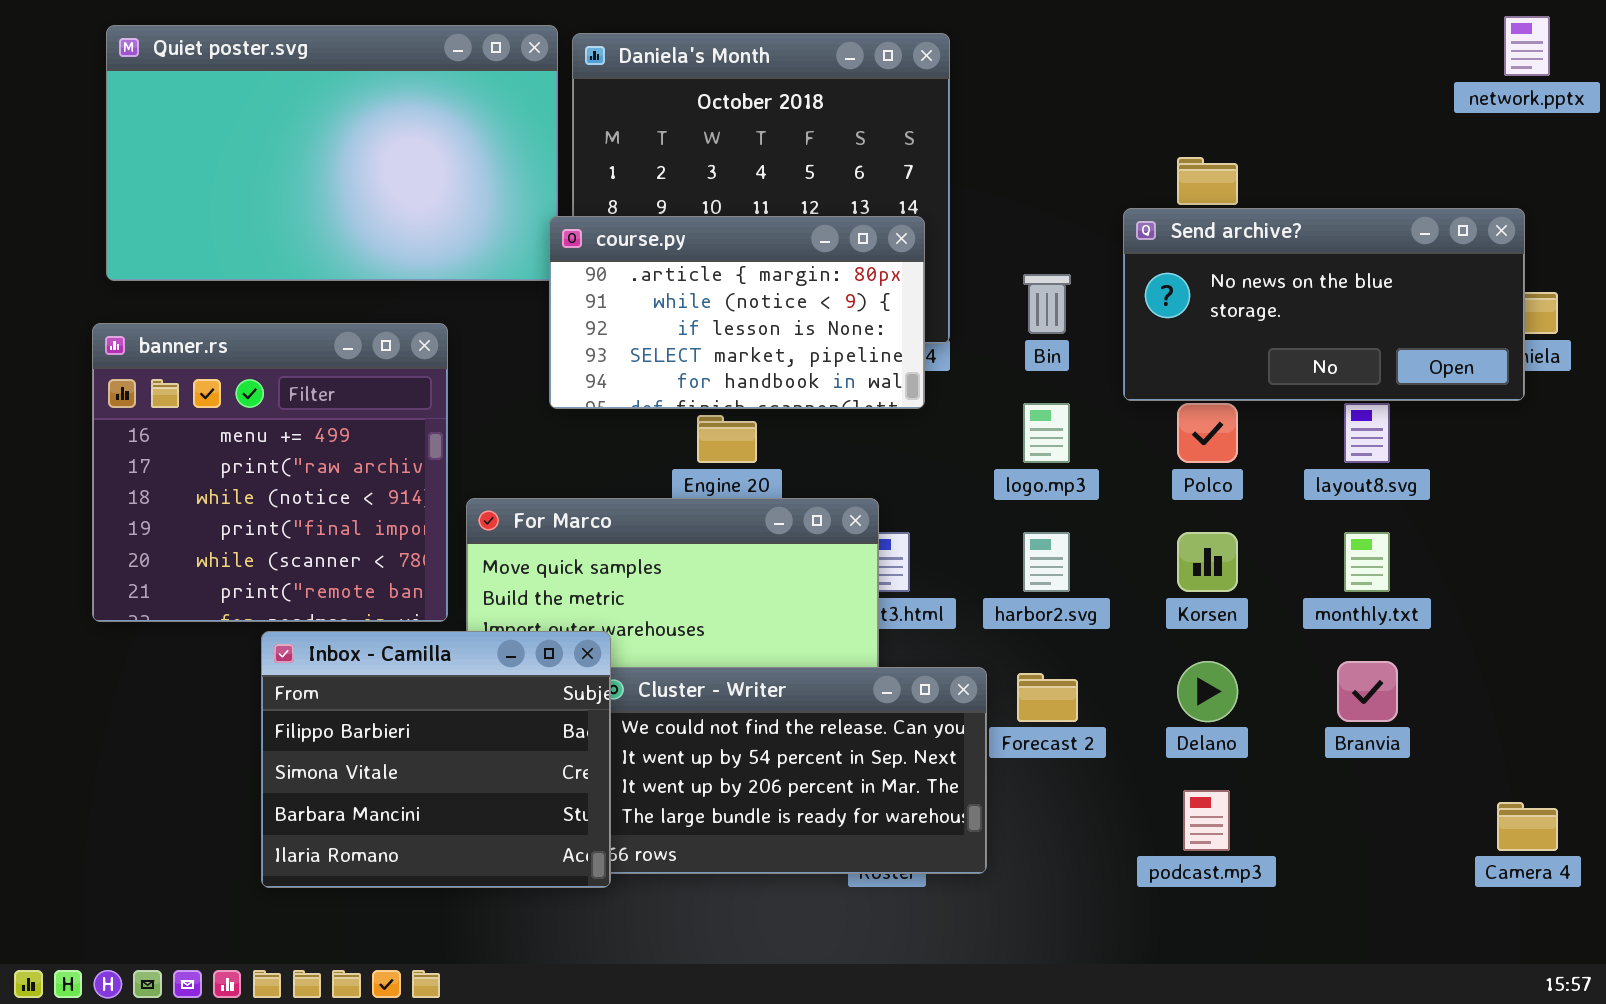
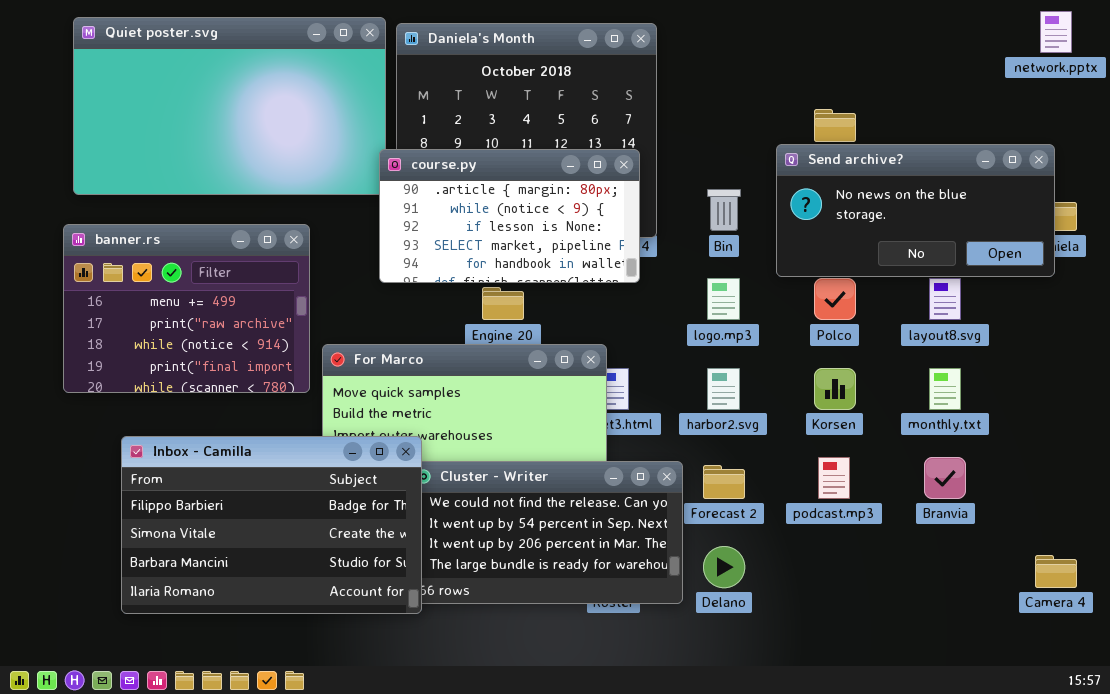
banner.rs: [92,323,448,622] -> [63,224,310,393], resized
Inbox - Camilla: [261,631,611,888] -> [121,436,422,614], resized
Delano: [1177,661,1238,722] -> [703,546,745,588], moved
podcast.mp3: [1183,790,1230,851] -> [818,457,850,499], moved

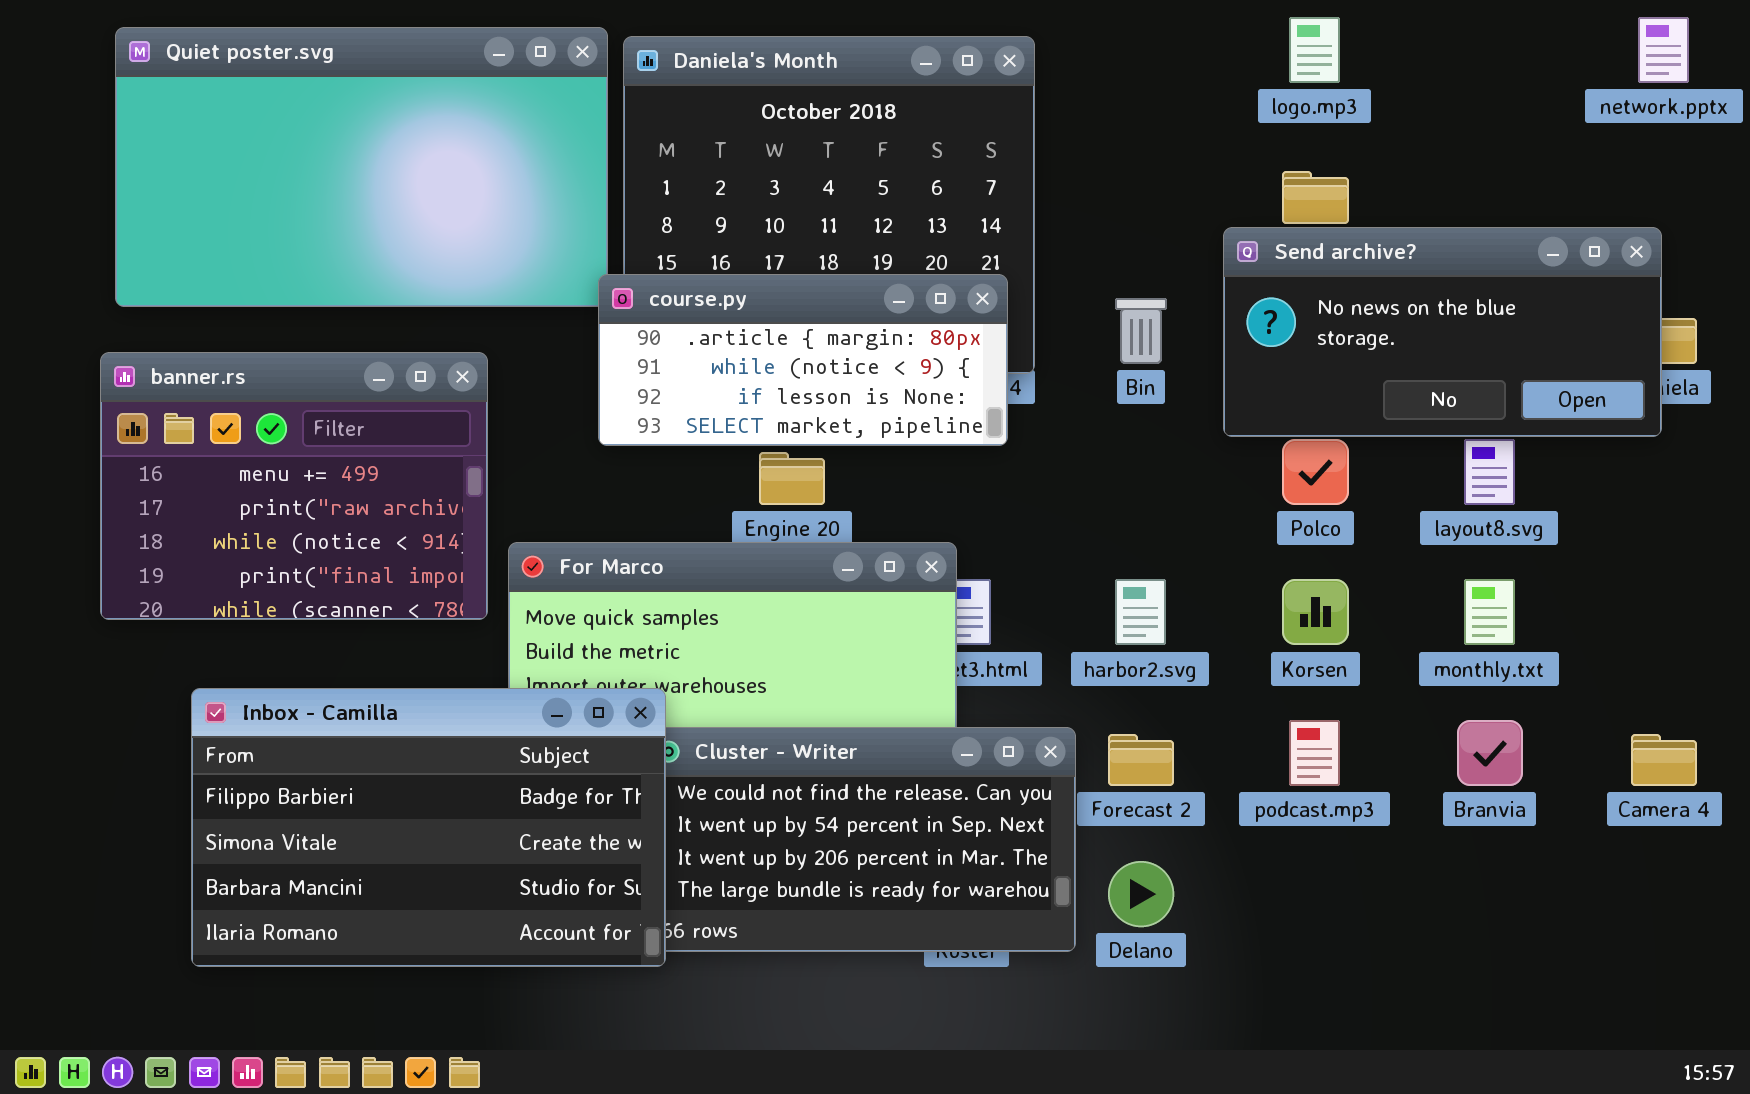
course.py: [379,149,640,283] -> [598,274,1008,446], resized
logo.mp3: [707,278,740,320] -> [1289,17,1340,83], moved
Camera 4: [1035,555,1077,588] -> [1631,734,1697,786], moved

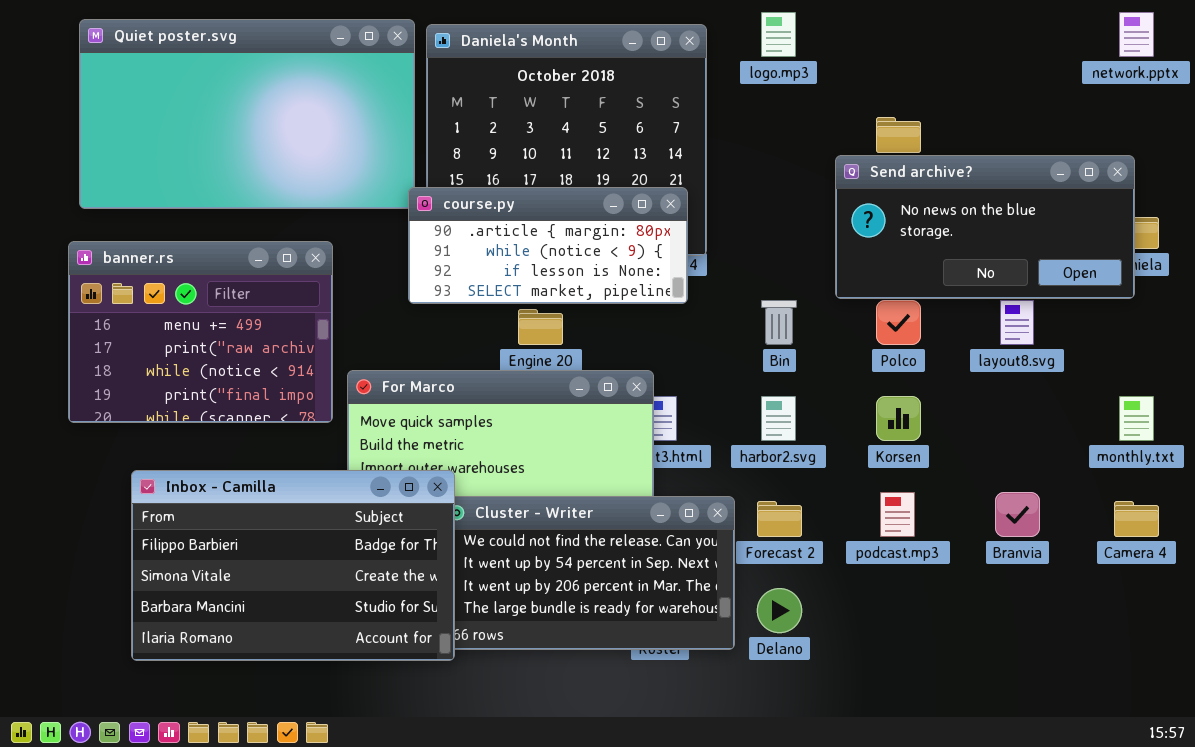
logo.mp3: [1289,17,1340,83] -> [761,12,796,57], moved
Bin: [1115,298,1167,364] -> [761,300,797,345], moved
monthly.txt: [1464,579,1515,645] -> [1119,396,1154,441], moved

